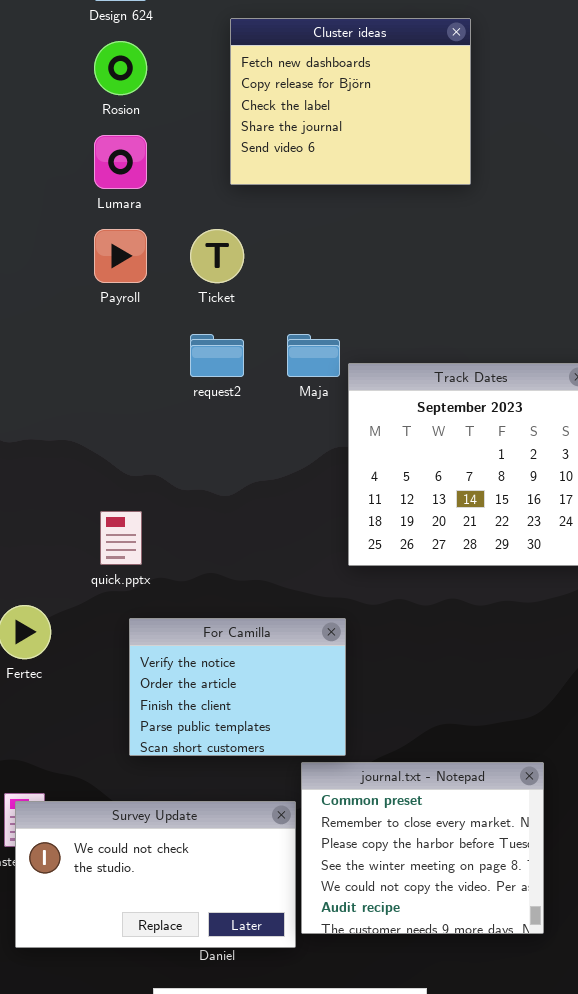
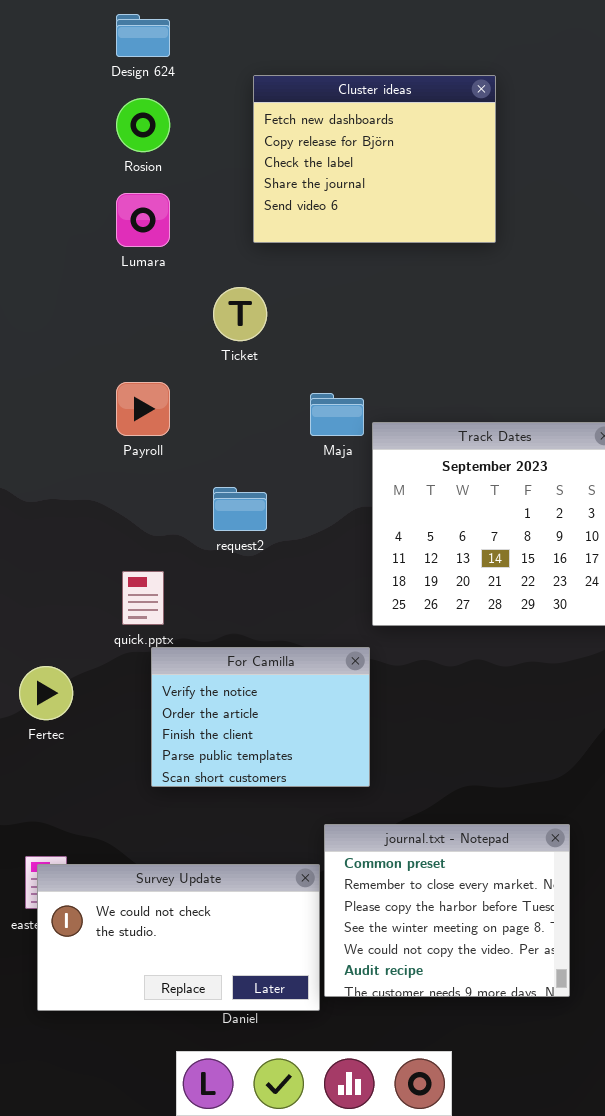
Payroll: [94,229,147,283] -> [116,382,170,436], moved
request2: [190,334,244,377] -> [213,487,267,531], moved
For Camilla: [129,618,346,756] -> [151,647,370,787], moved

